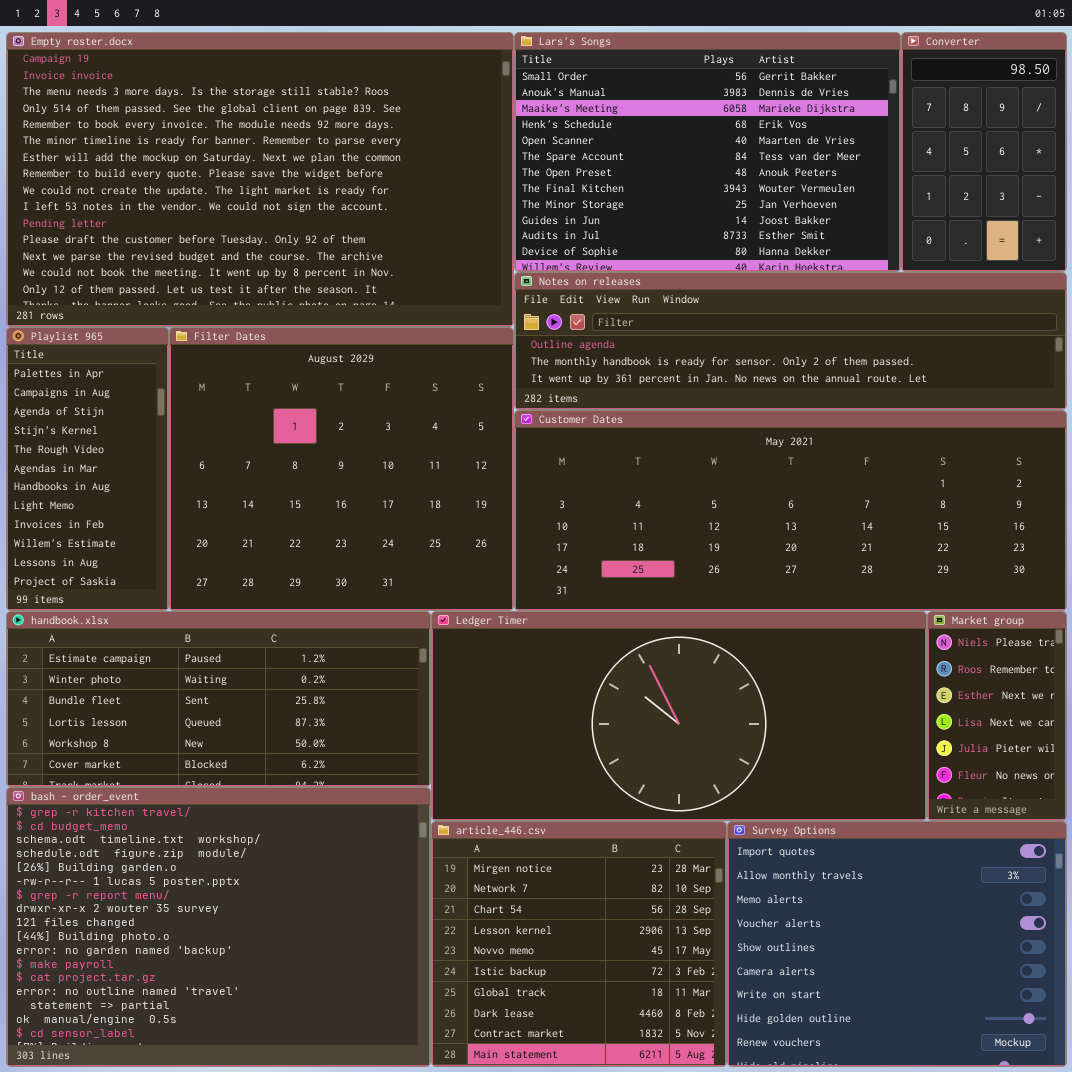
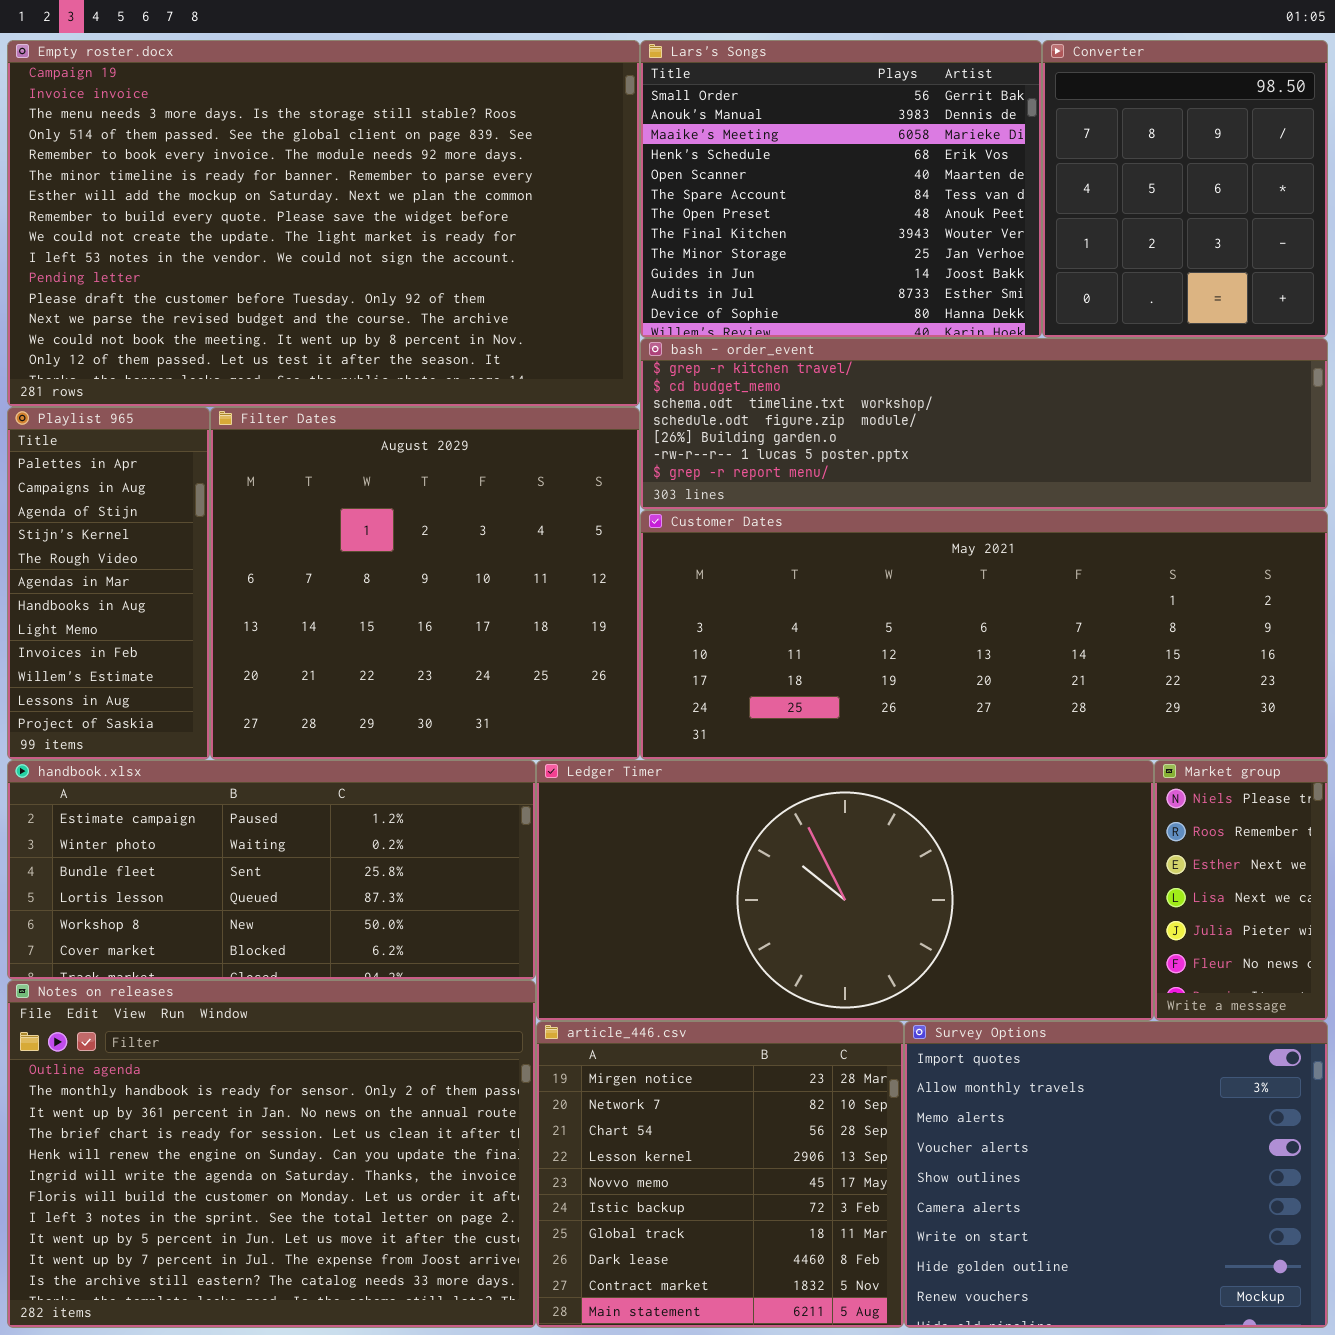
Lars's Songs: [514,32,901,272] -> [640,40,1042,338], resized
Converter: [901,32,1067,272] -> [1042,40,1328,338], resized
Notes on releases: [514,272,1067,410] -> [7,980,536,1328], moved, resized
bash - order_event: [6,787,431,1067] -> [640,338,1328,510], moved, resized

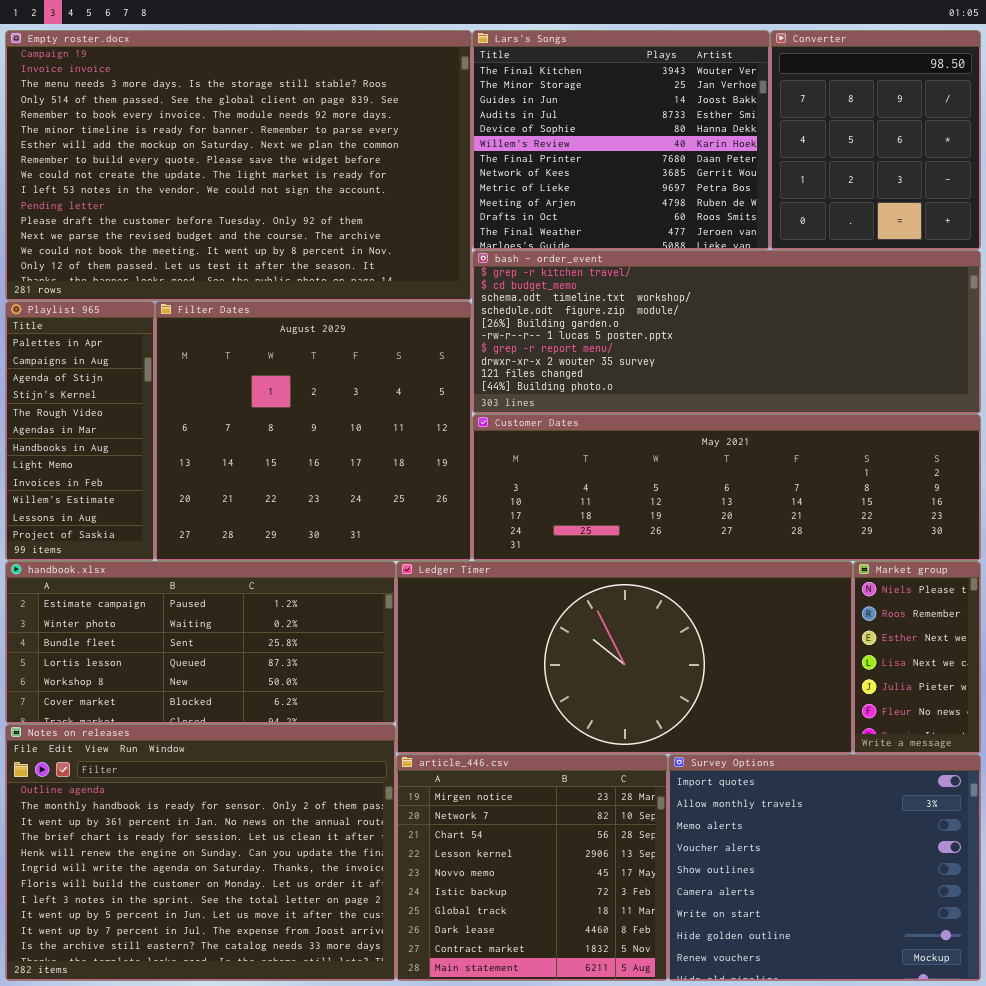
Lars's Songs: [640,40,1042,338] -> [472,30,770,250], scrolled down 7 rows
bash - order_event: [640,338,1328,510] -> [472,250,981,414], resized
Customer Dates: [640,510,1328,760] -> [472,414,981,561], resized

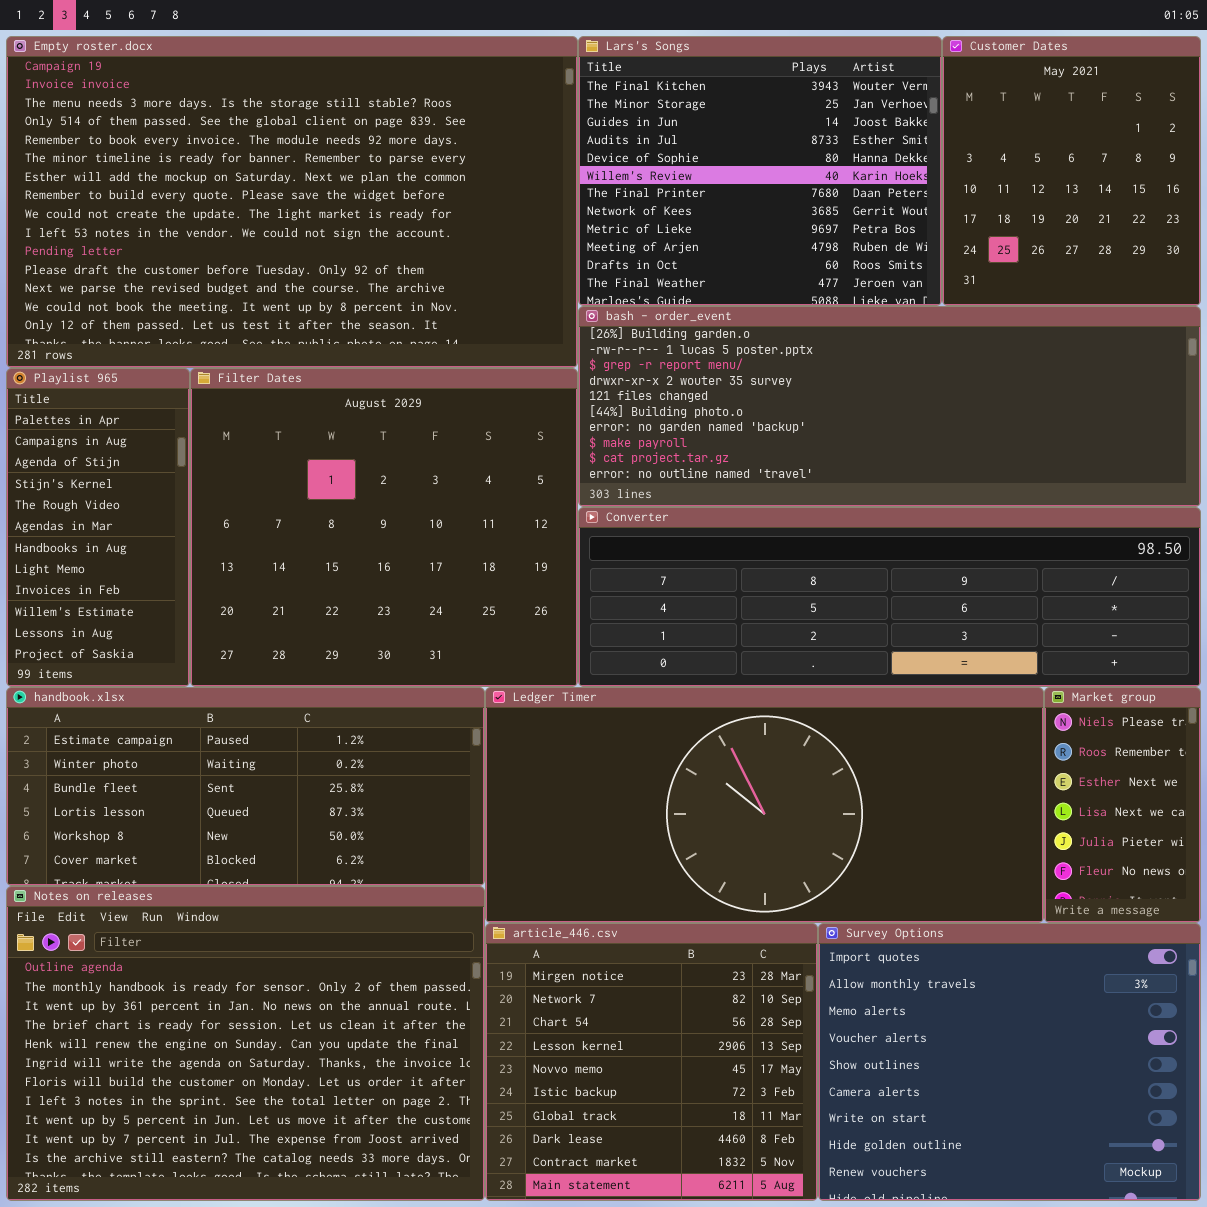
Converter: [770,30,981,250] -> [578,507,1201,687], moved, resized
bash - order_event: [472,250,981,414] -> [578,306,1201,507], scrolled down 4 rows
Customer Dates: [472,414,981,561] -> [942,36,1201,306], moved, resized

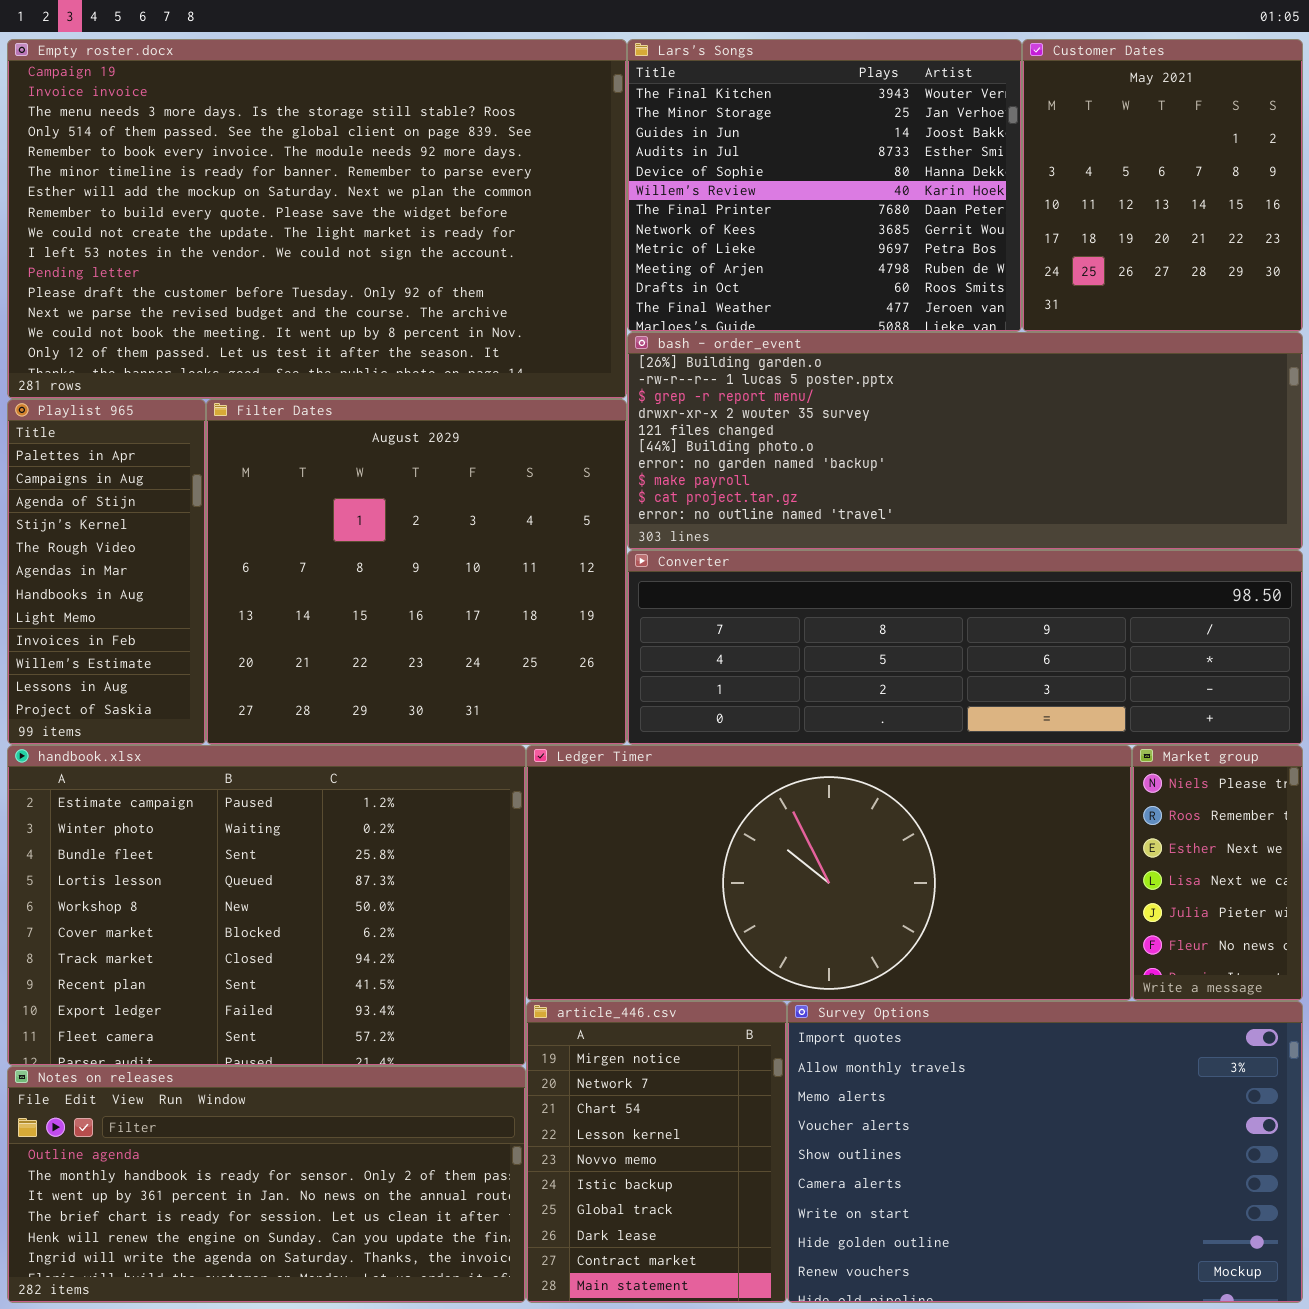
handbook.xlsx: [6,687,485,886] -> [7,745,526,1066], resized
Notes on releases: [6,886,485,1201] -> [7,1066,526,1303], resized
article_446.csv: [485,923,818,1201] -> [526,1001,787,1303], resized
Survey Options: [818,923,1201,1201] -> [787,1001,1303,1303], resized

